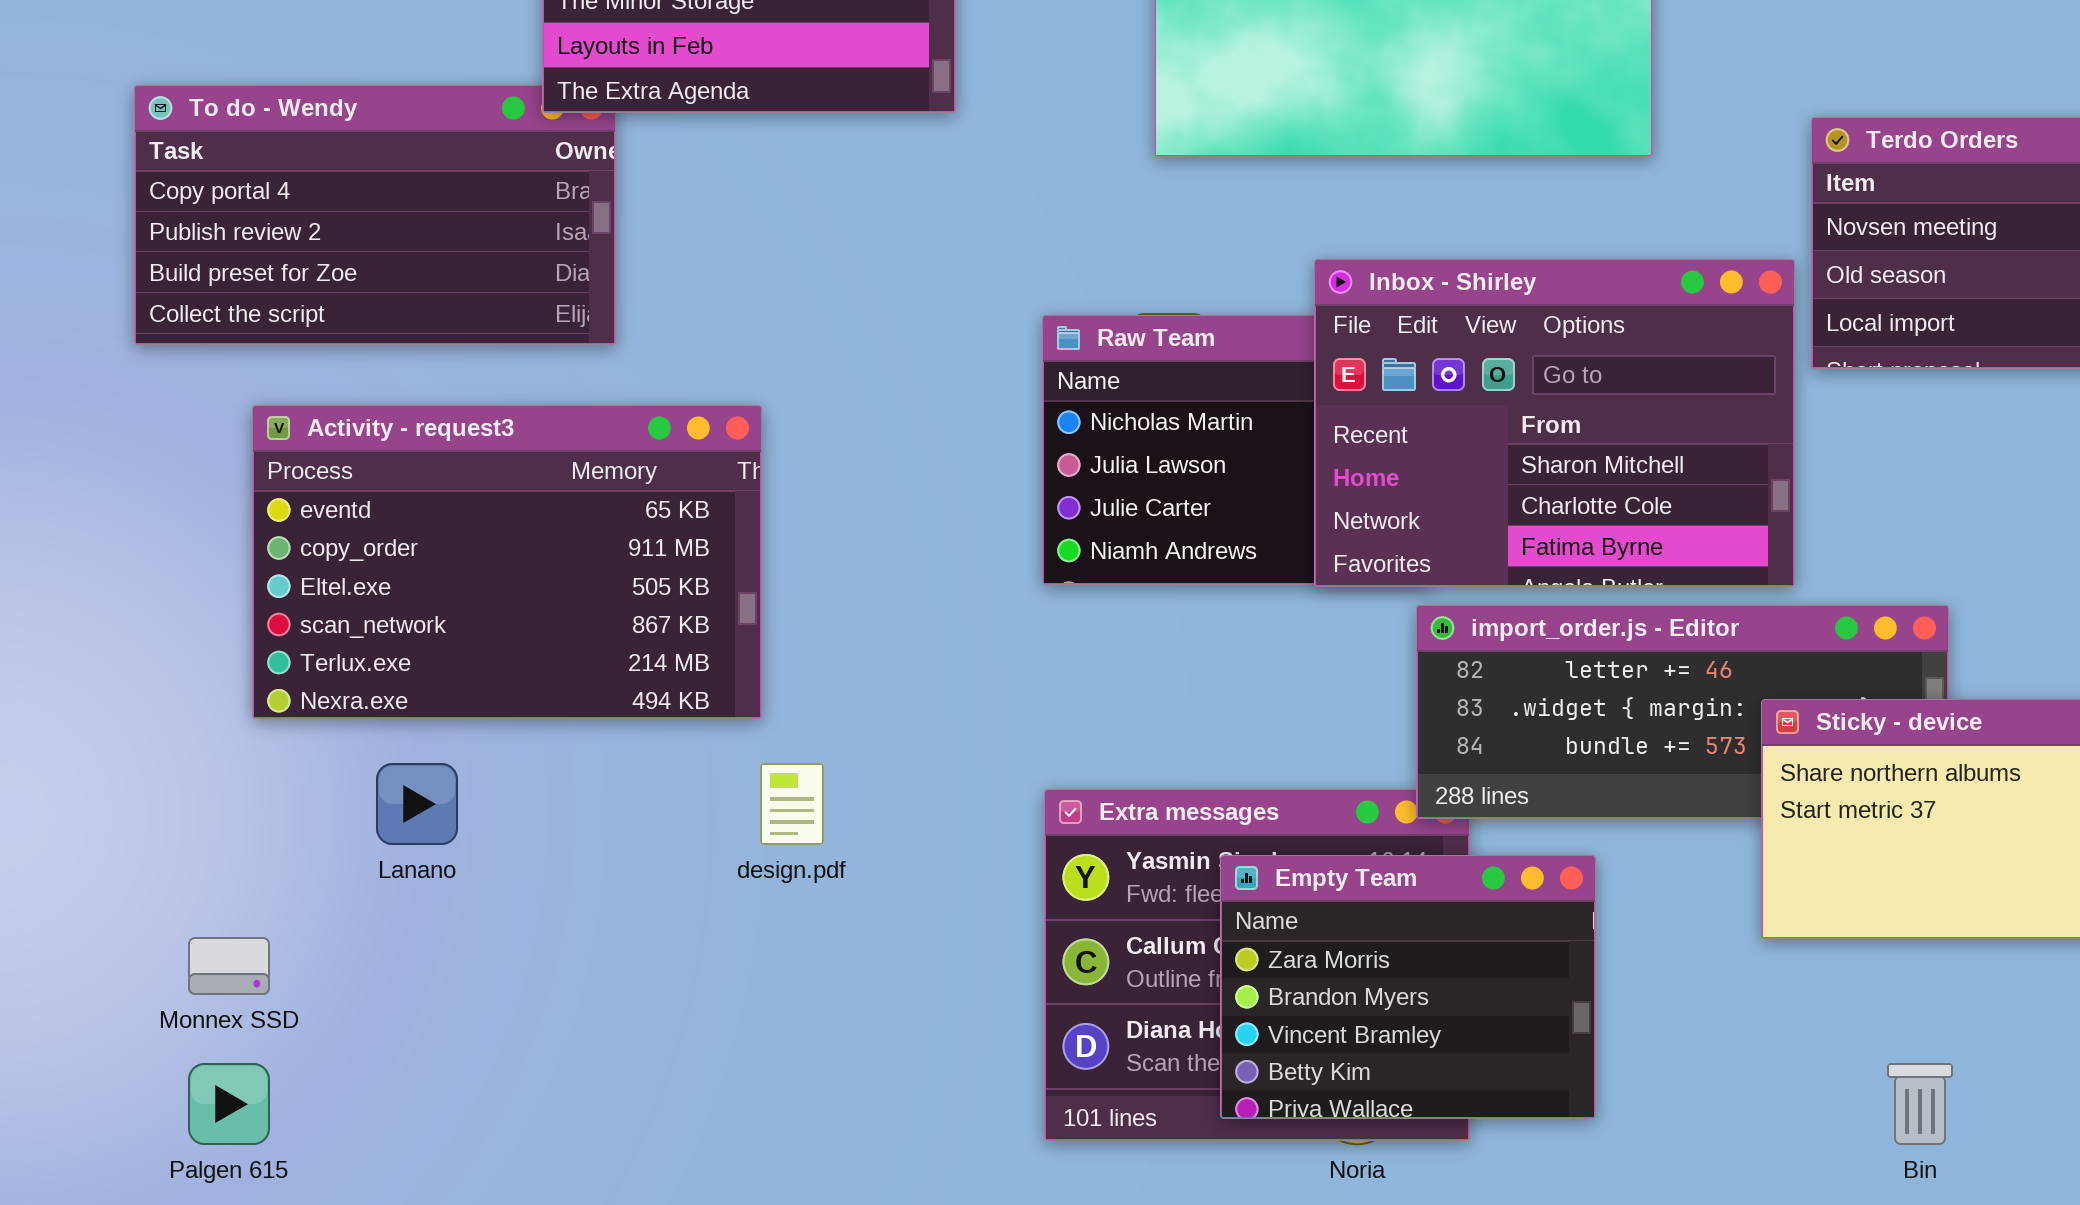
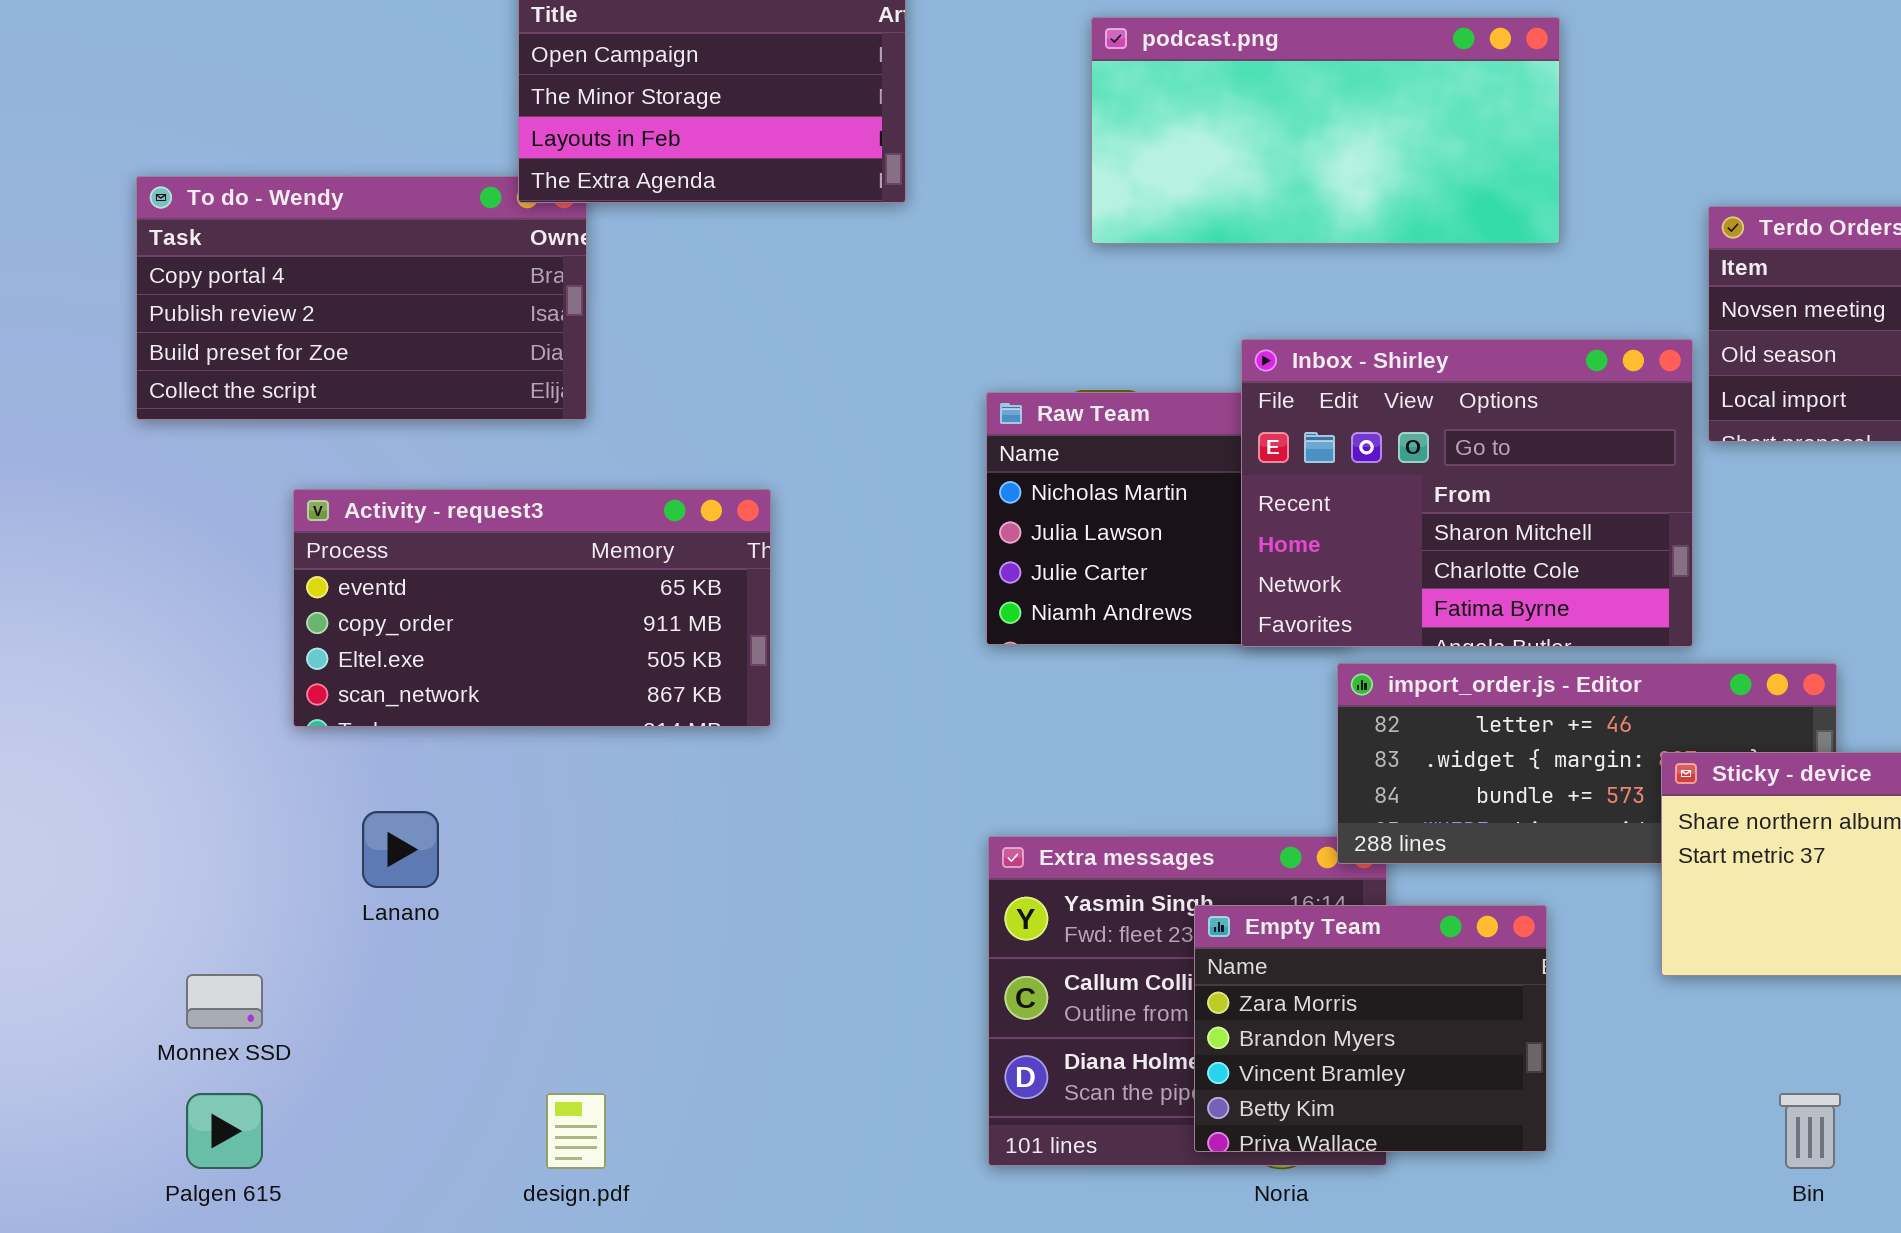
Activity - request3: [252,405,762,719] -> [293,489,771,727], moved, resized
design.pdf: [760,763,824,845] -> [546,1093,606,1169], moved
Empty Team: [1220,855,1596,1119] -> [1194,905,1547,1152], moved

